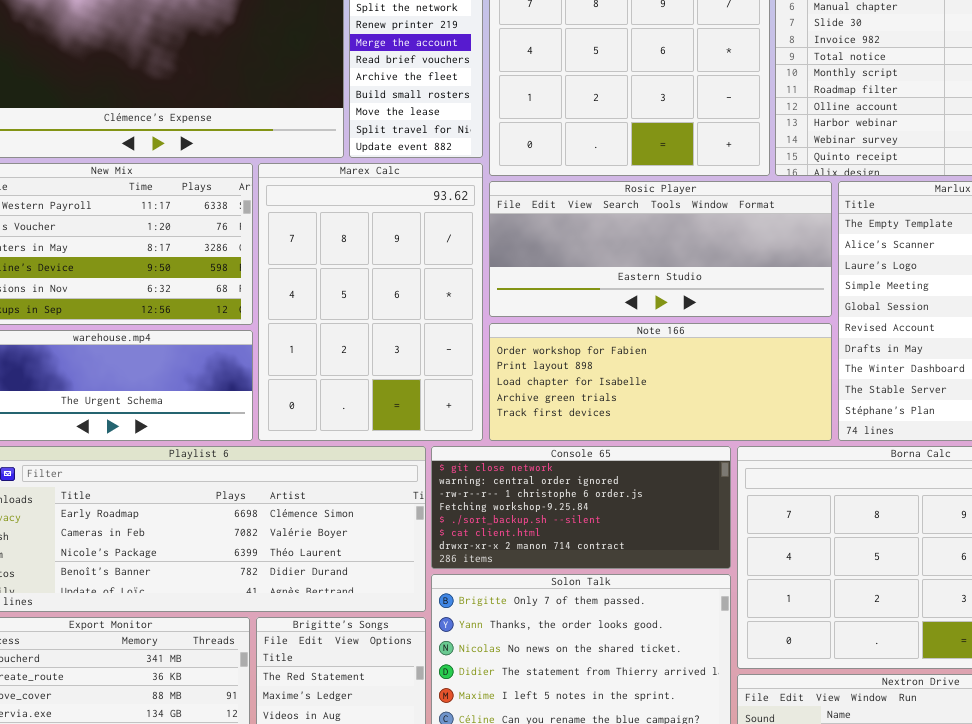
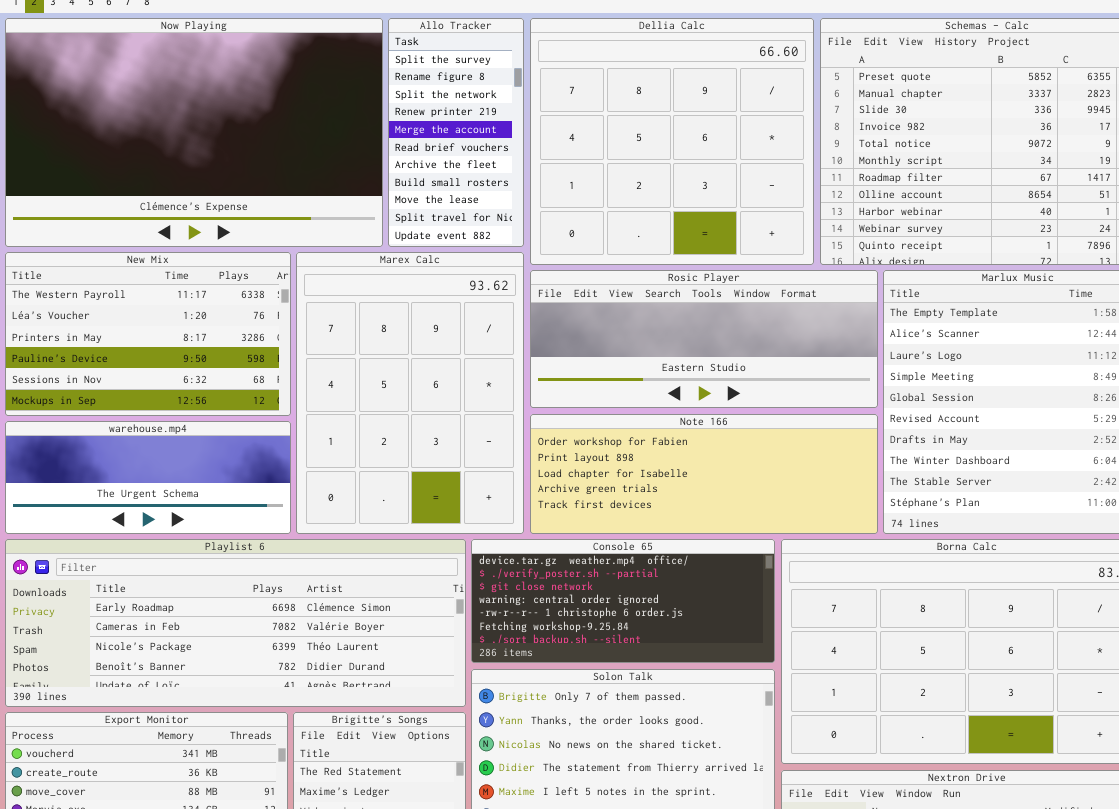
Console 65: [431,446,731,569] -> [471,539,775,663], scrolled up 2 rows

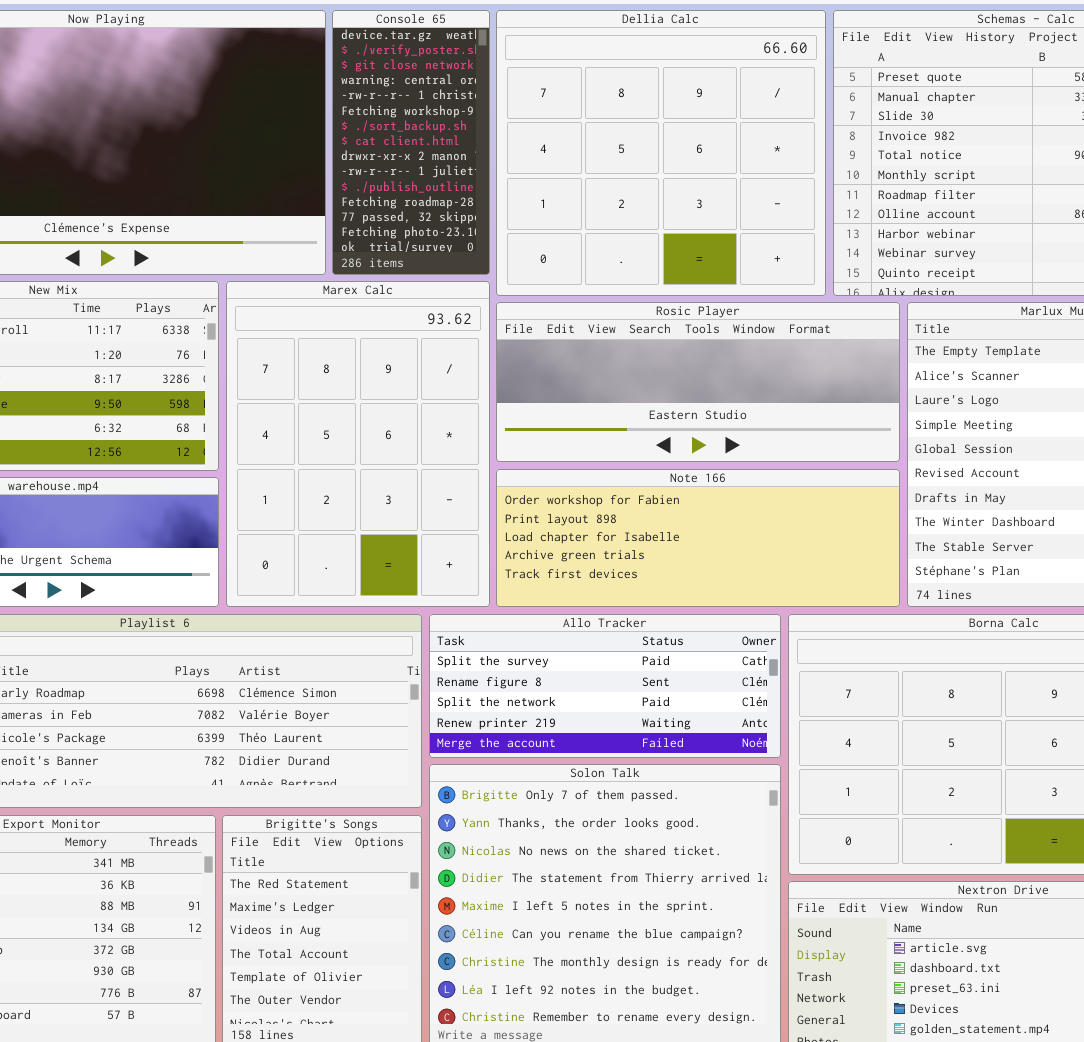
Allo Tracker: [388,18,524,247] -> [429,614,781,758], moved, resized
Console 65: [471,539,775,663] -> [332,10,490,275], moved, resized

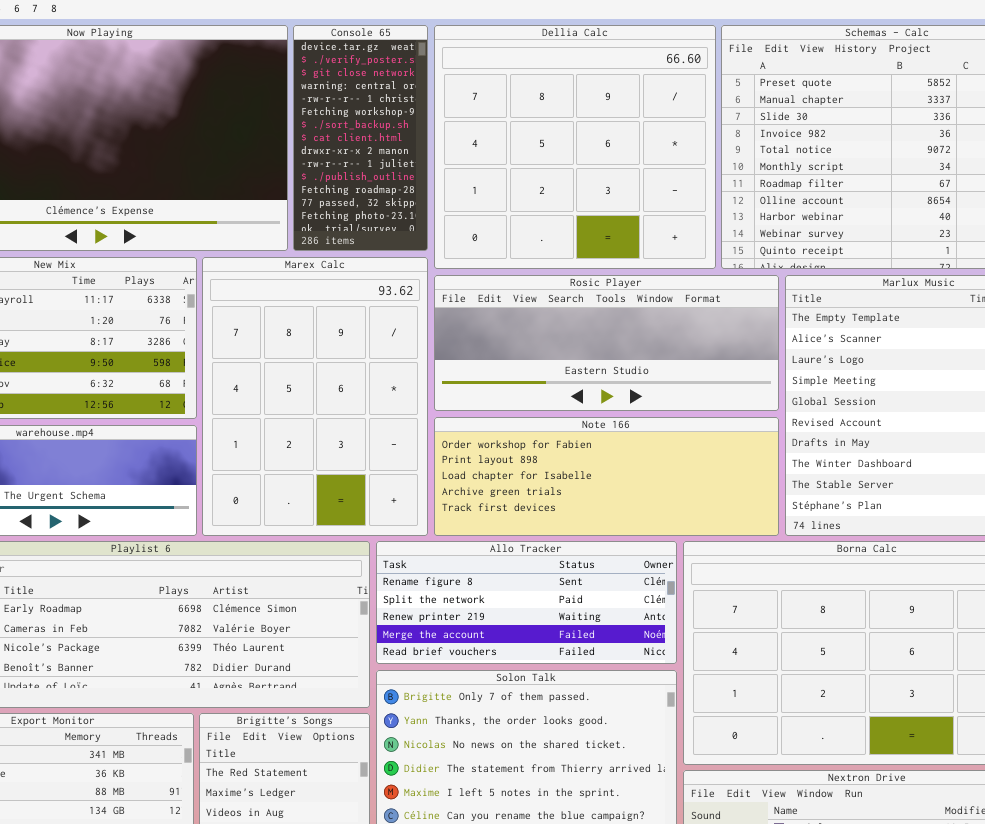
Allo Tracker: [429,614,781,758] -> [376,541,677,664], scrolled down 1 row

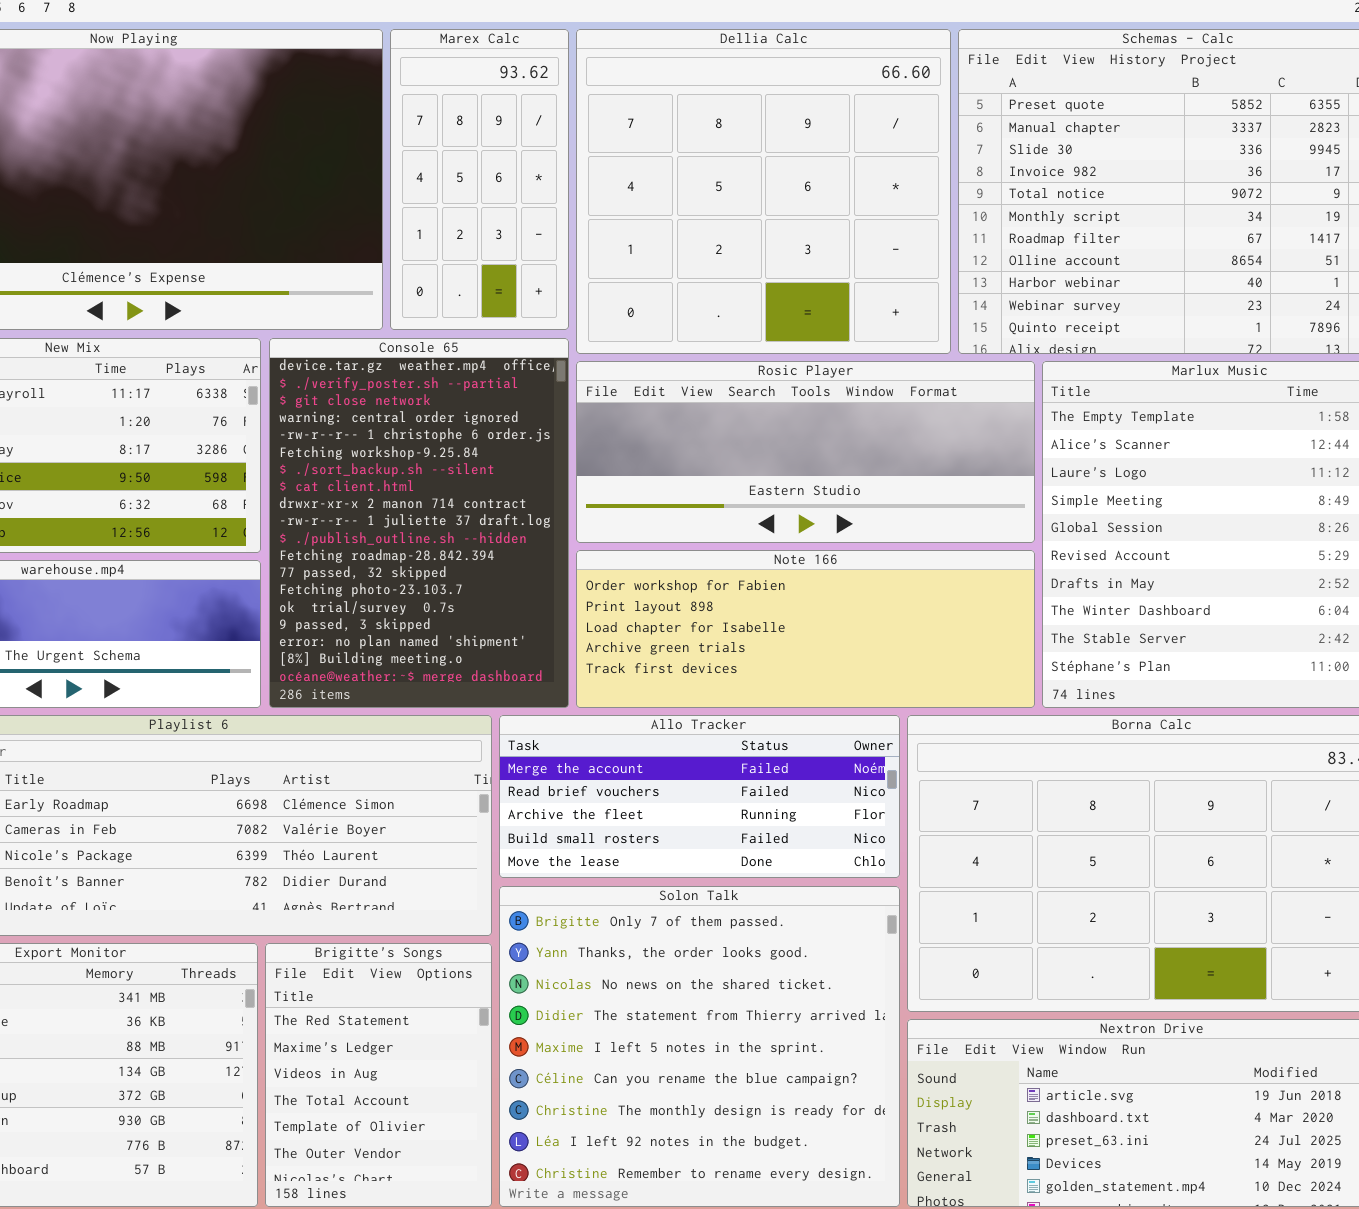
Console 65: [293,25,428,251] -> [269,338,569,708], moved, resized
Marex Calc: [202,257,428,536] -> [390,29,569,330], moved, resized
Allo Tracker: [376,541,677,664] -> [499,715,900,878], scrolled down 3 rows

